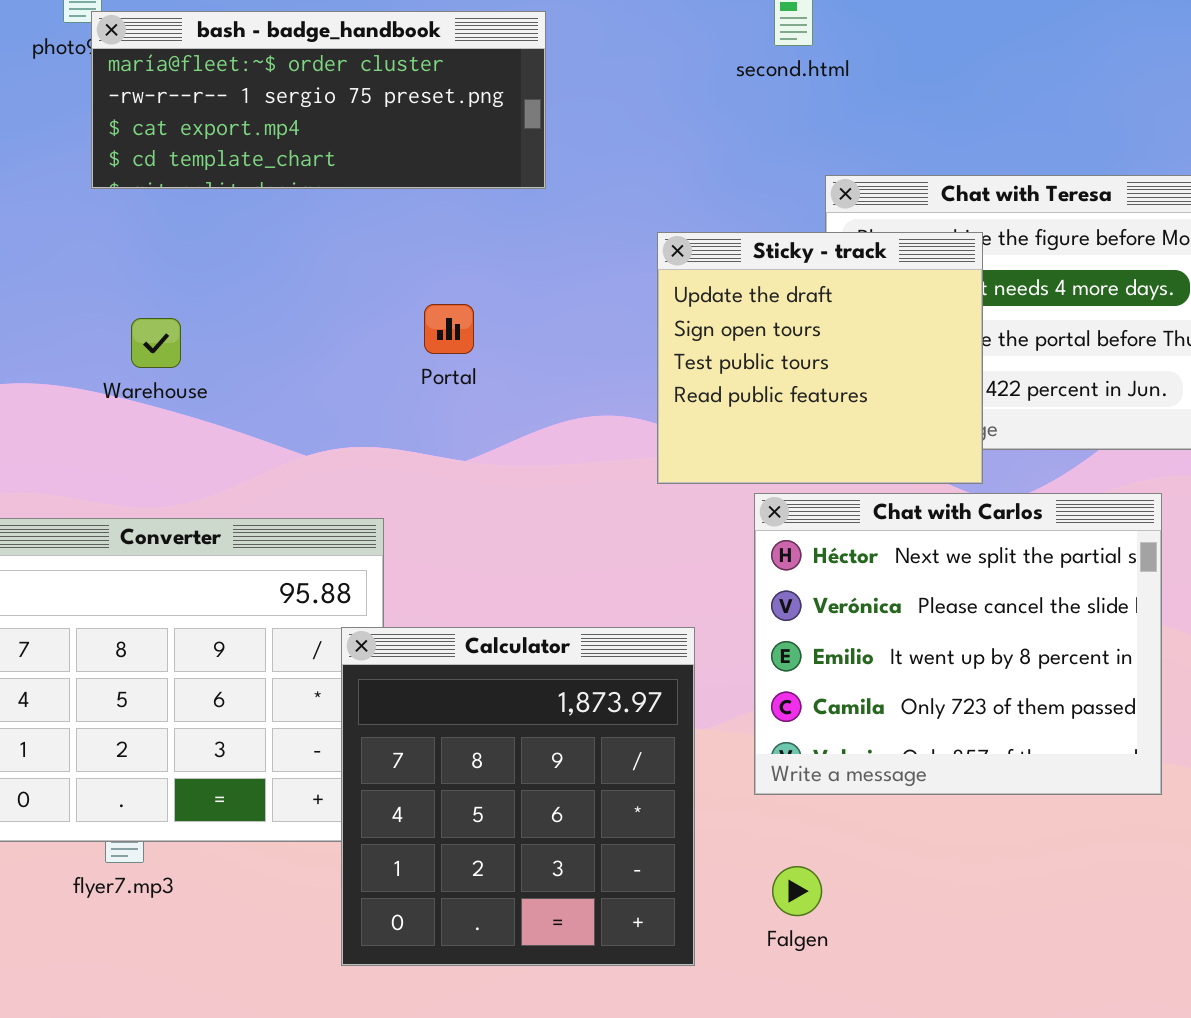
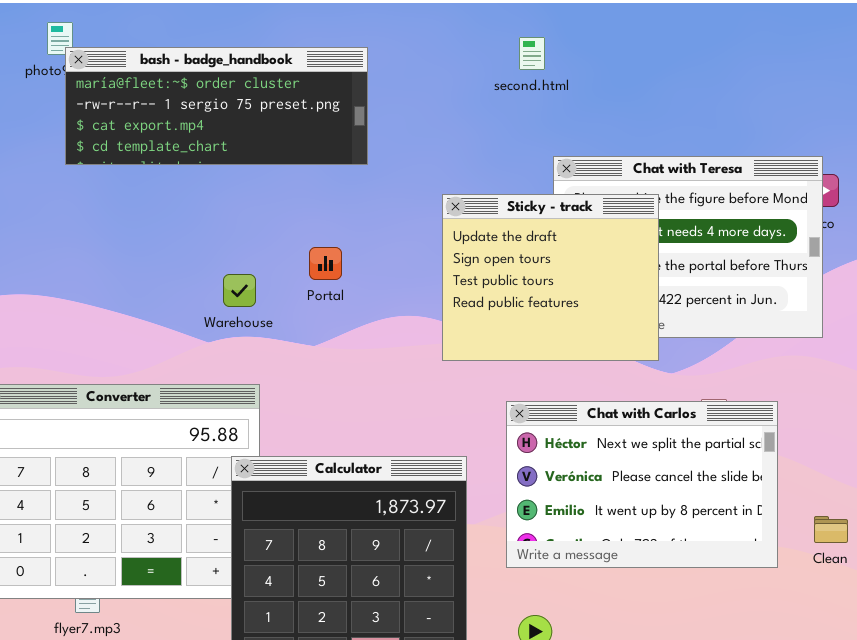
Portal: [424,304,474,354] -> [309,247,342,280], moved
Warehouse: [131,318,181,368] -> [223,274,256,307], moved
Chat with Carlos: [754,493,1162,795] -> [506,401,778,568], resized

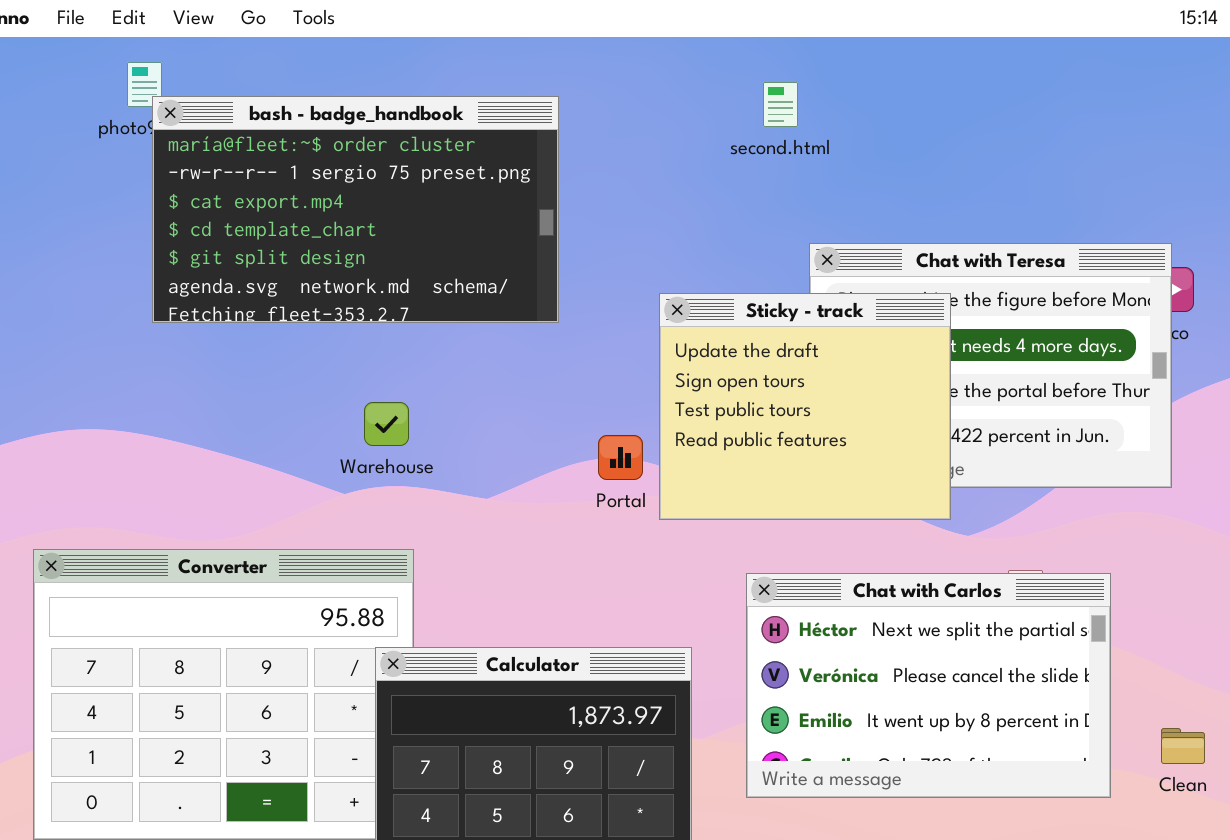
bash - badge_handbook: [65,47,368,165] -> [152,96,559,323], resized
Portal: [309,247,342,280] -> [598,435,643,480], moved

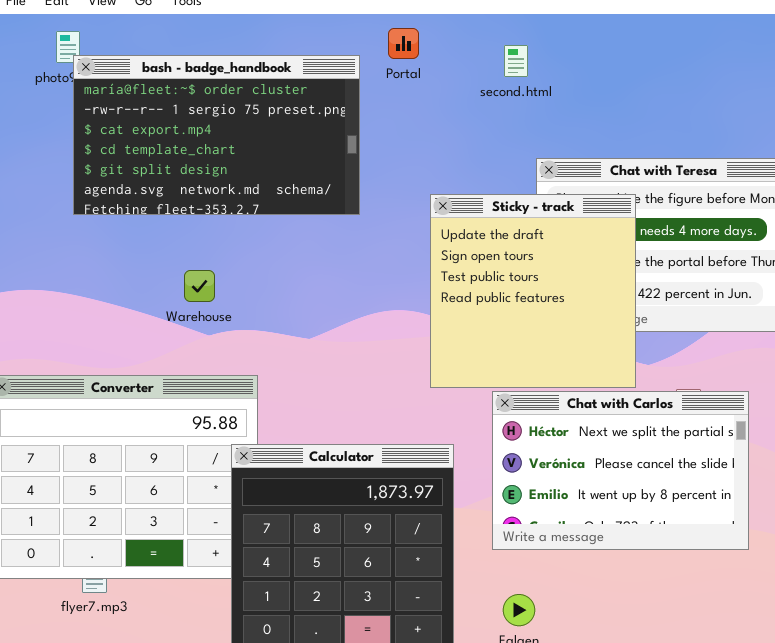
Sticky - track: [659,293,951,520] -> [430,194,636,388], resized
Warehouse: [364,402,409,446] -> [184,270,215,302], moved
Portal: [598,435,643,480] -> [388,28,419,59], moved

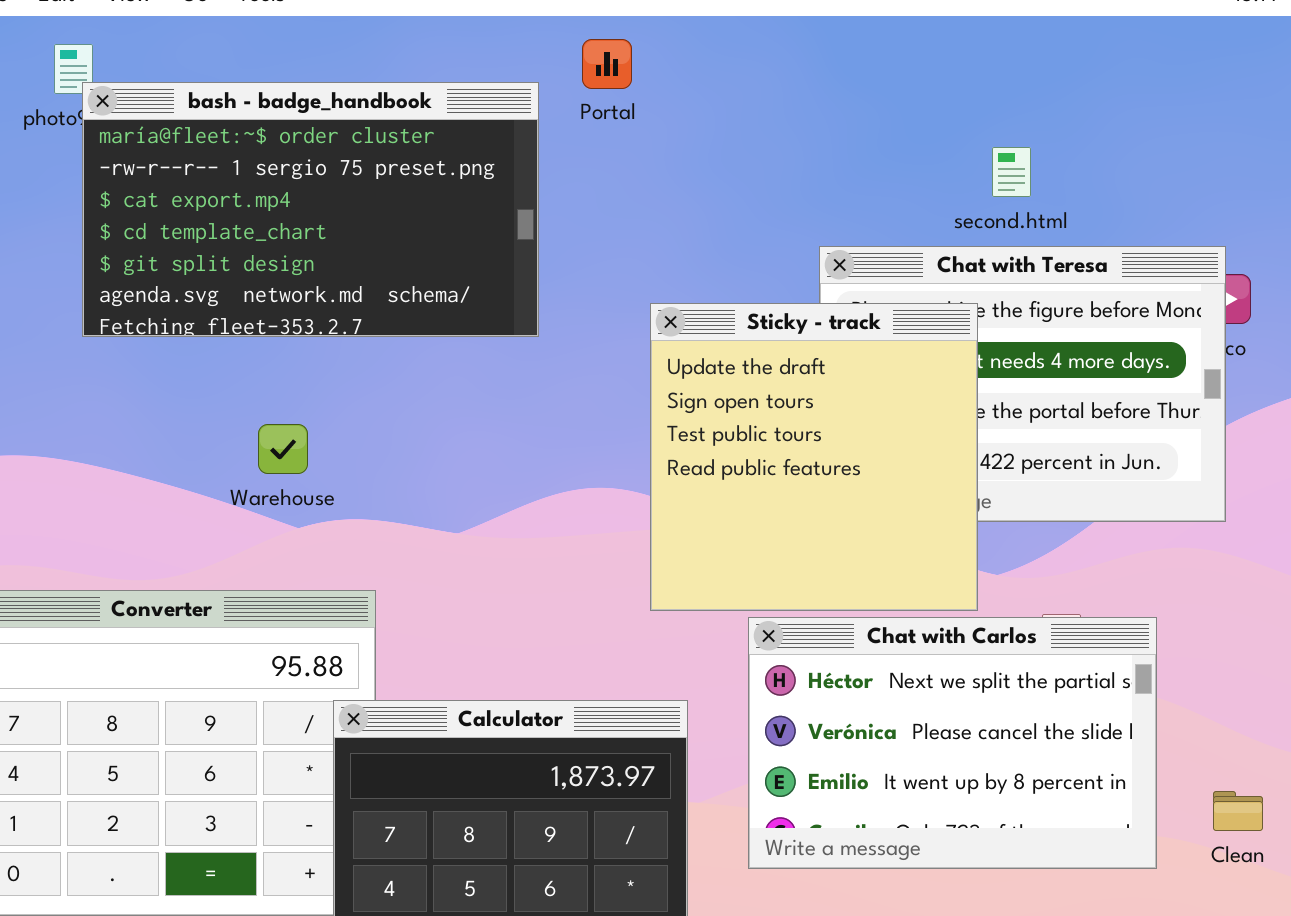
second.html: [504,45,528,77] -> [992,147,1031,197], moved

